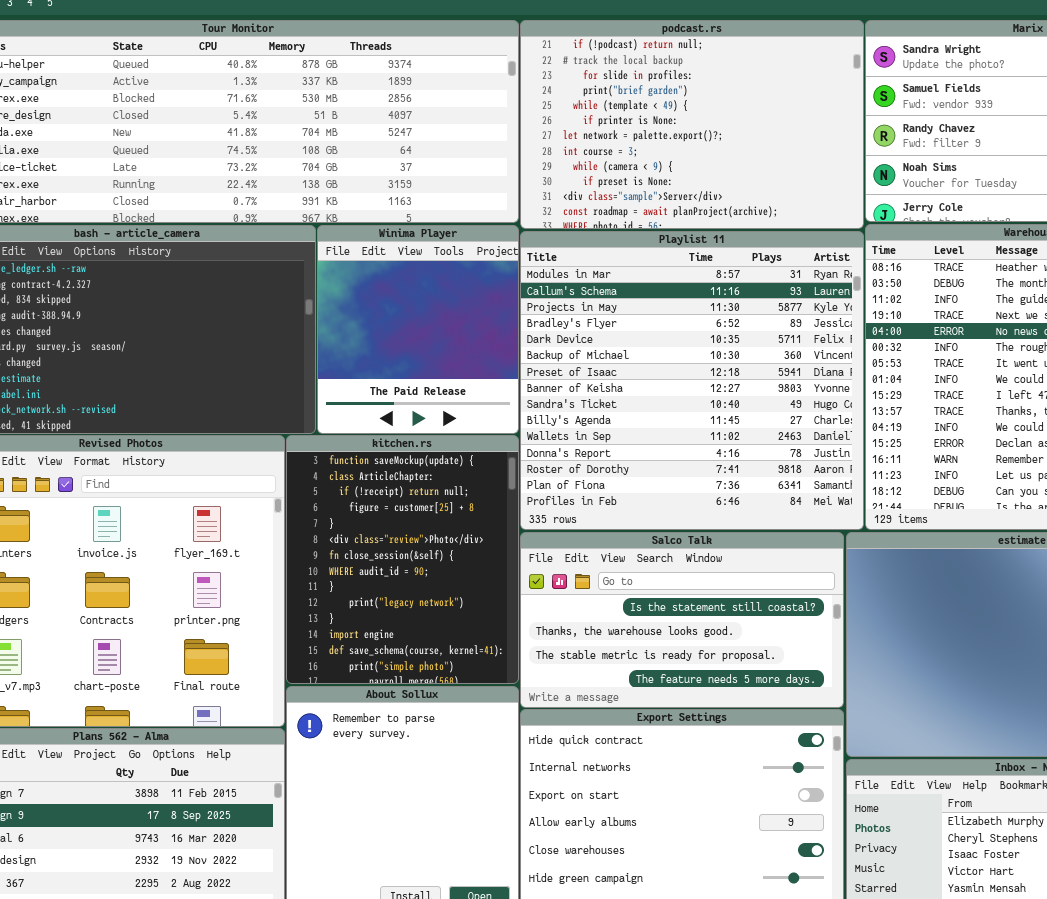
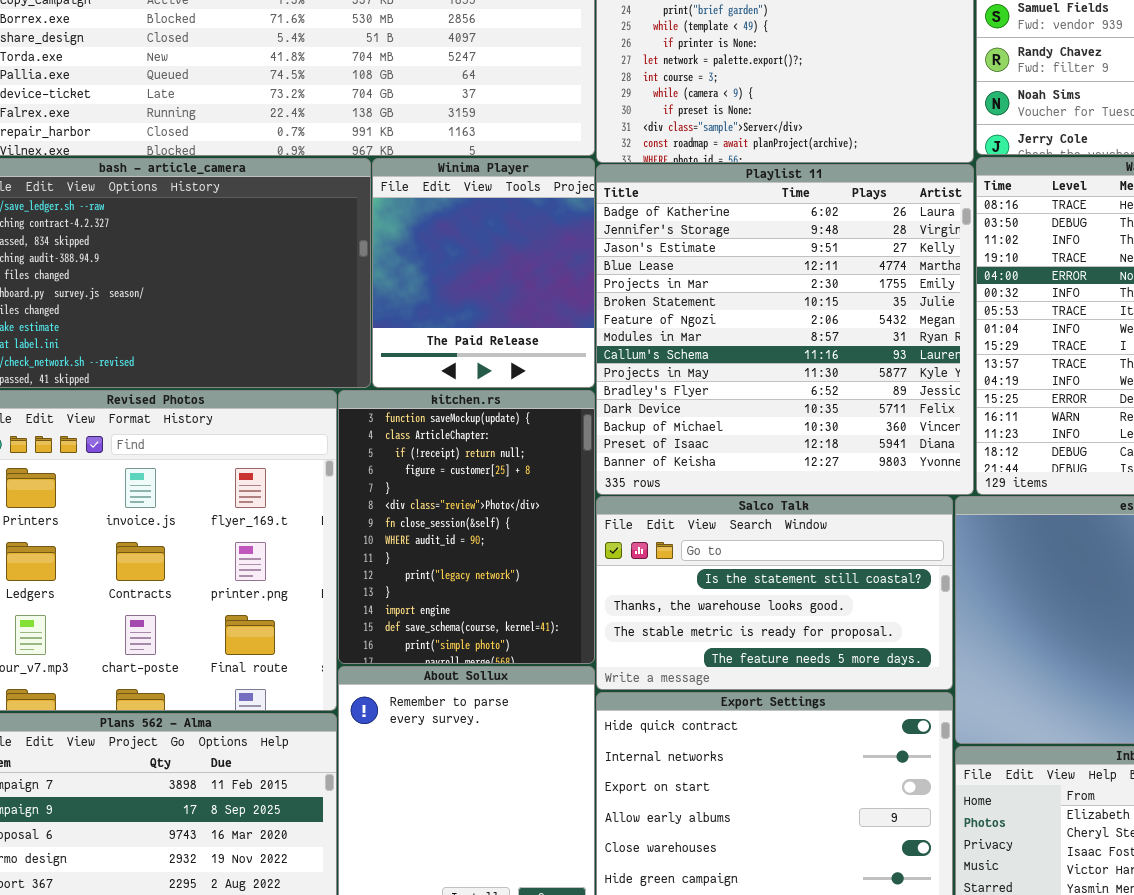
Playlist 11: [520,231,864,530] -> [596,164,974,495], scrolled up 7 rows

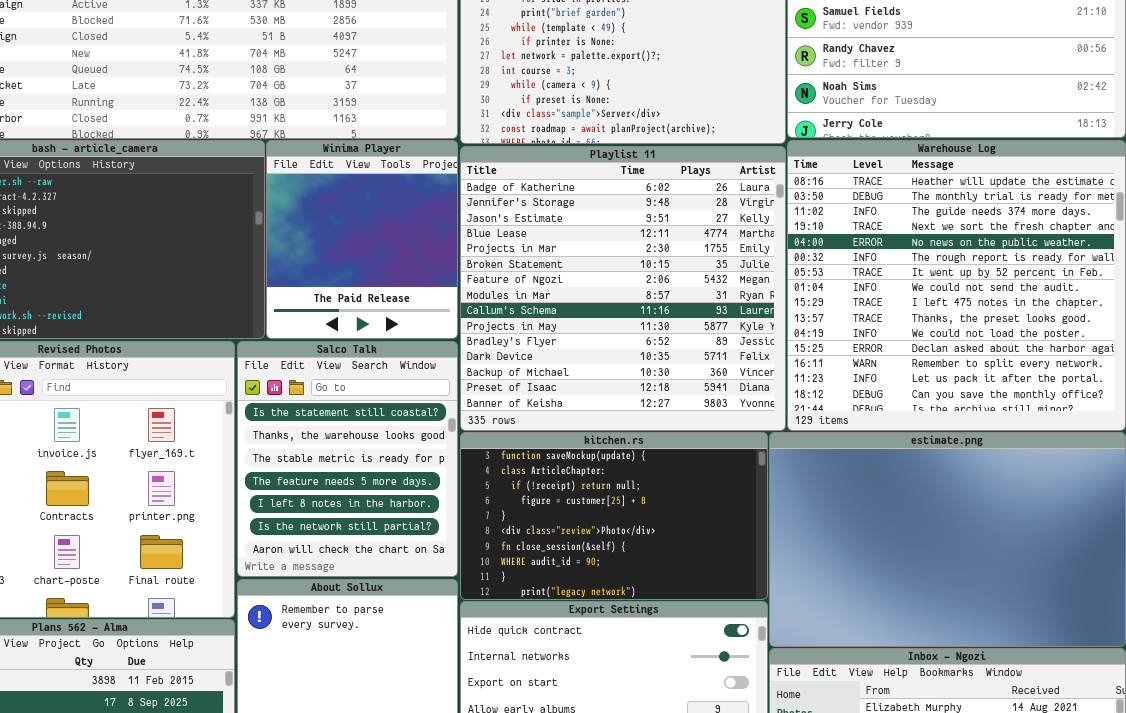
kitchen.rs: [338,390,595,664] -> [460,432,768,600], moved, resized
Salco Talk: [596,496,953,690] -> [237,341,458,577], moved, resized

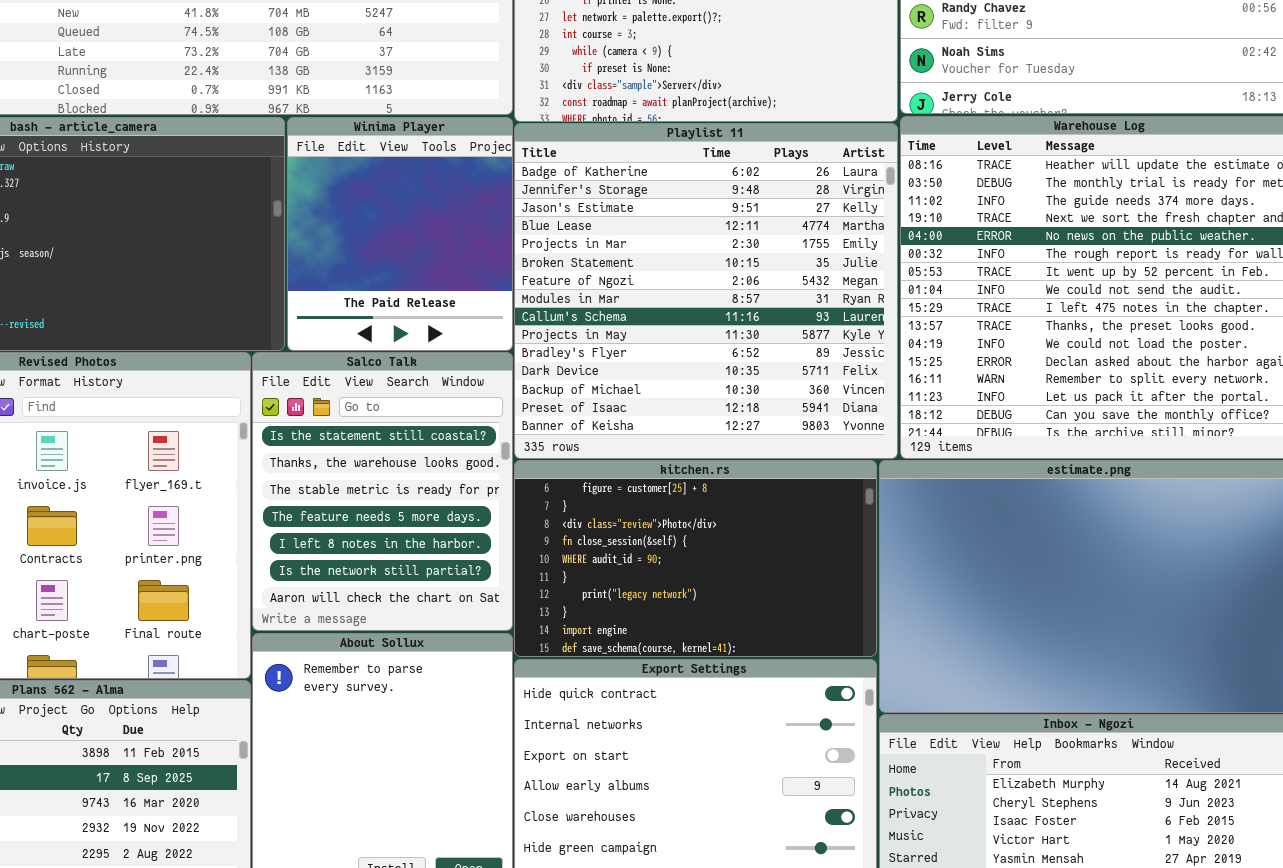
kitchen.rs: [460,432,768,600] -> [514,460,877,657], scrolled down 3 rows

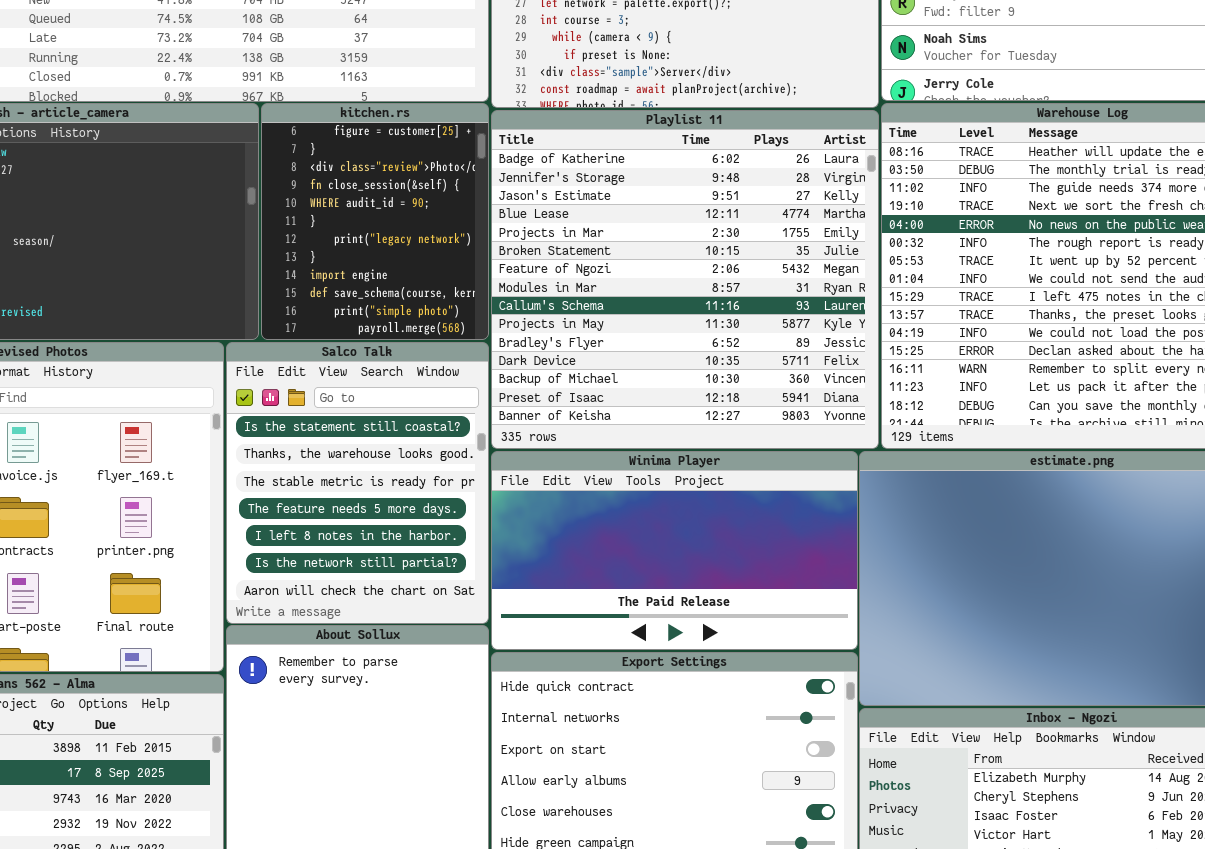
Winima Player: [287,117,513,351] -> [491,451,858,650], moved, resized
kitchen.rs: [514,460,877,657] -> [261,103,489,340], moved, resized

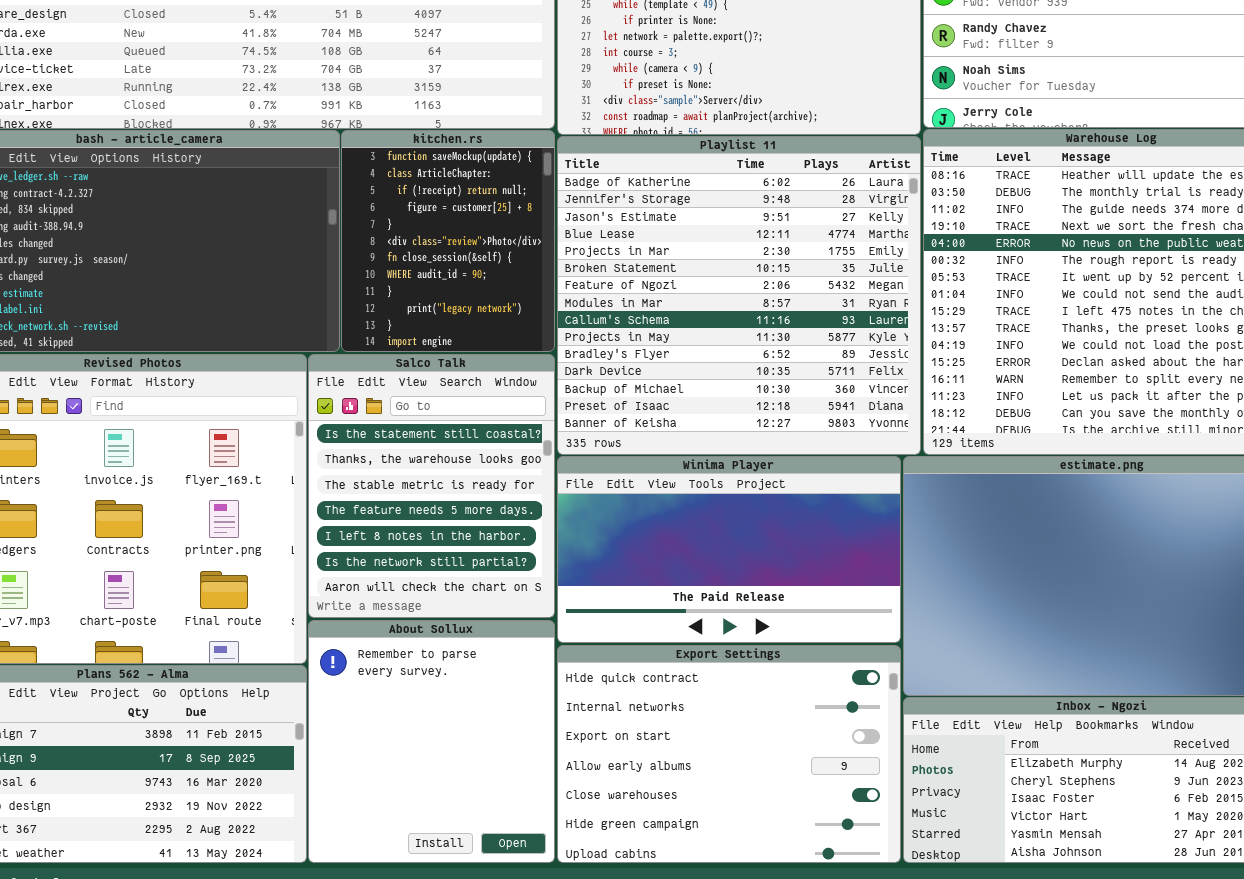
kitchen.rs: [261,103,489,340] -> [341,130,555,352], scrolled up 3 rows

